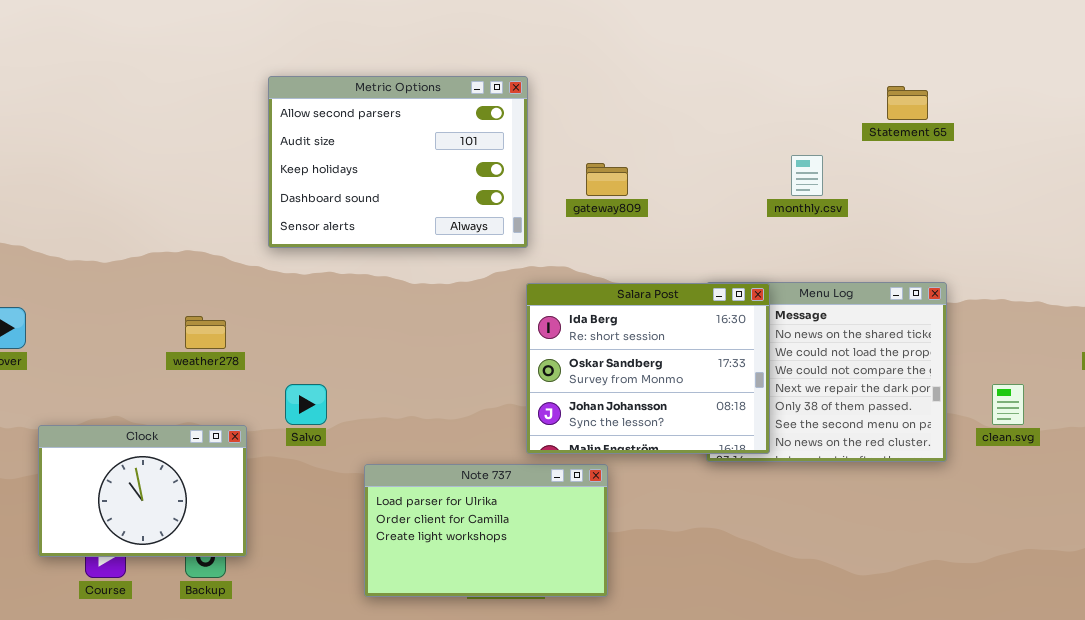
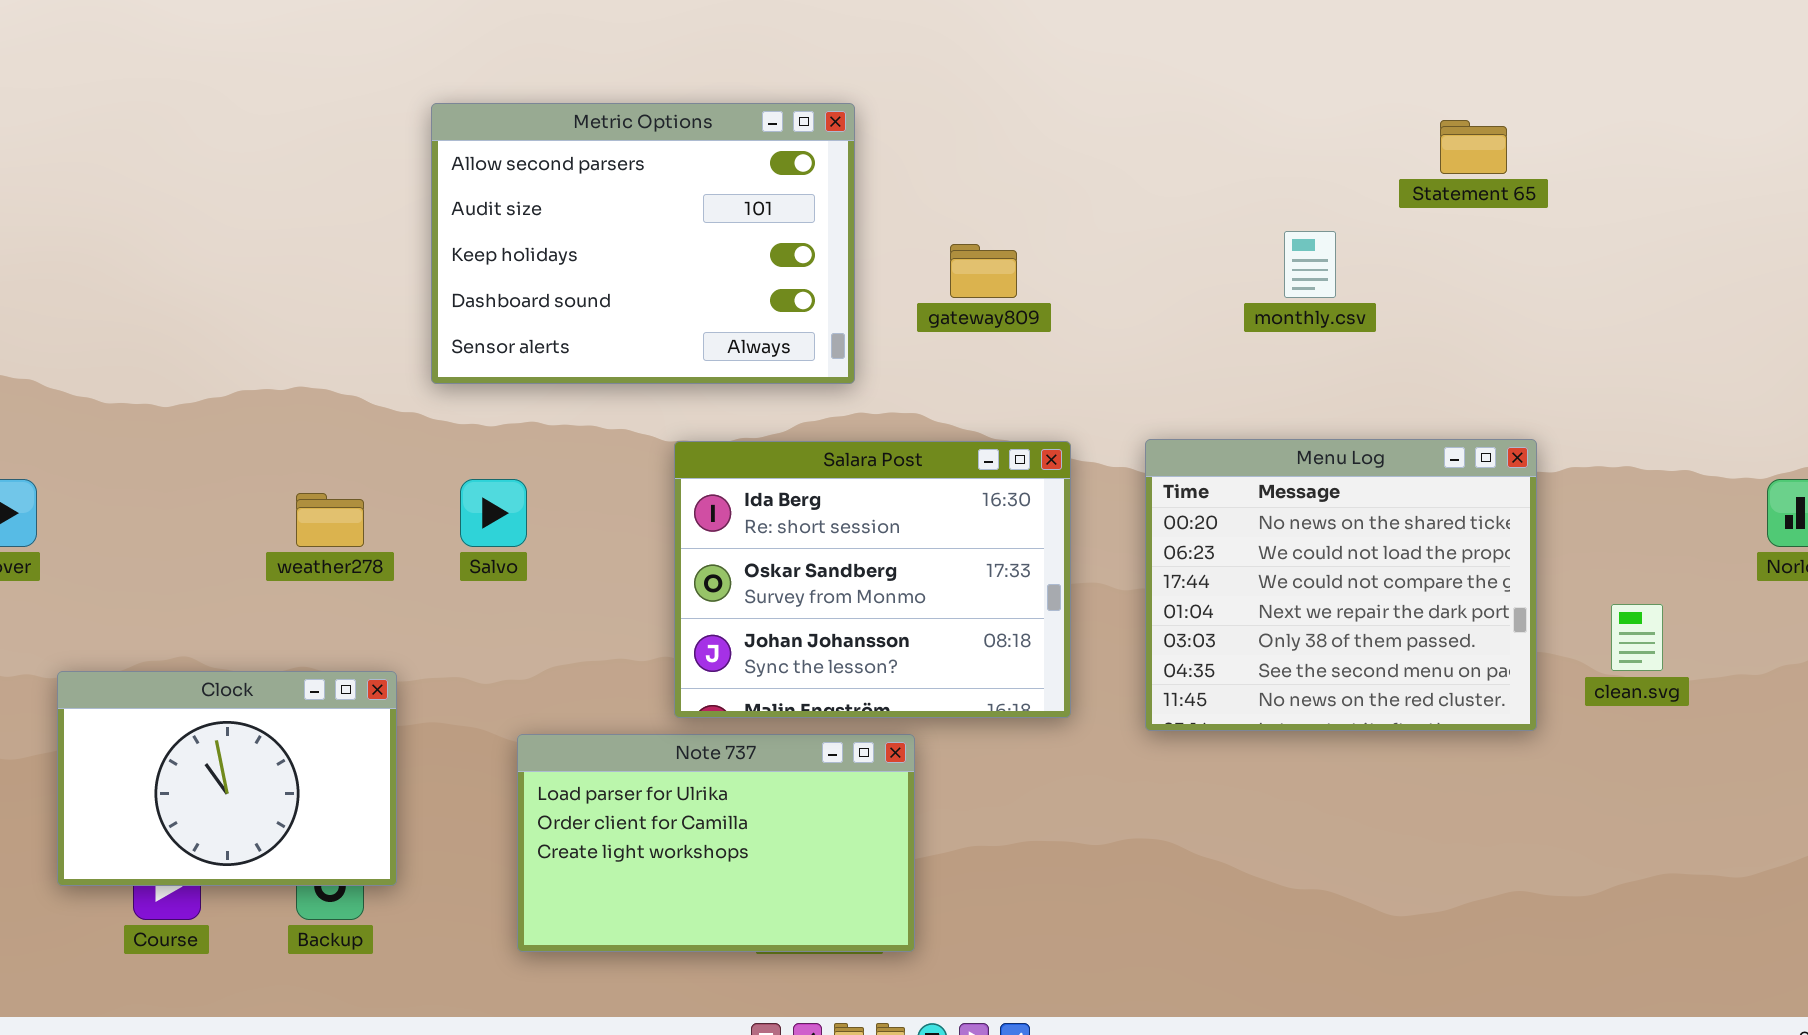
Salara Post: [526,283,770,454] -> [674,441,1071,718], moved
Salvo: [285,384,327,425] -> [460,479,527,547], moved
Note 737: [364,464,608,597] -> [517,734,915,952], moved

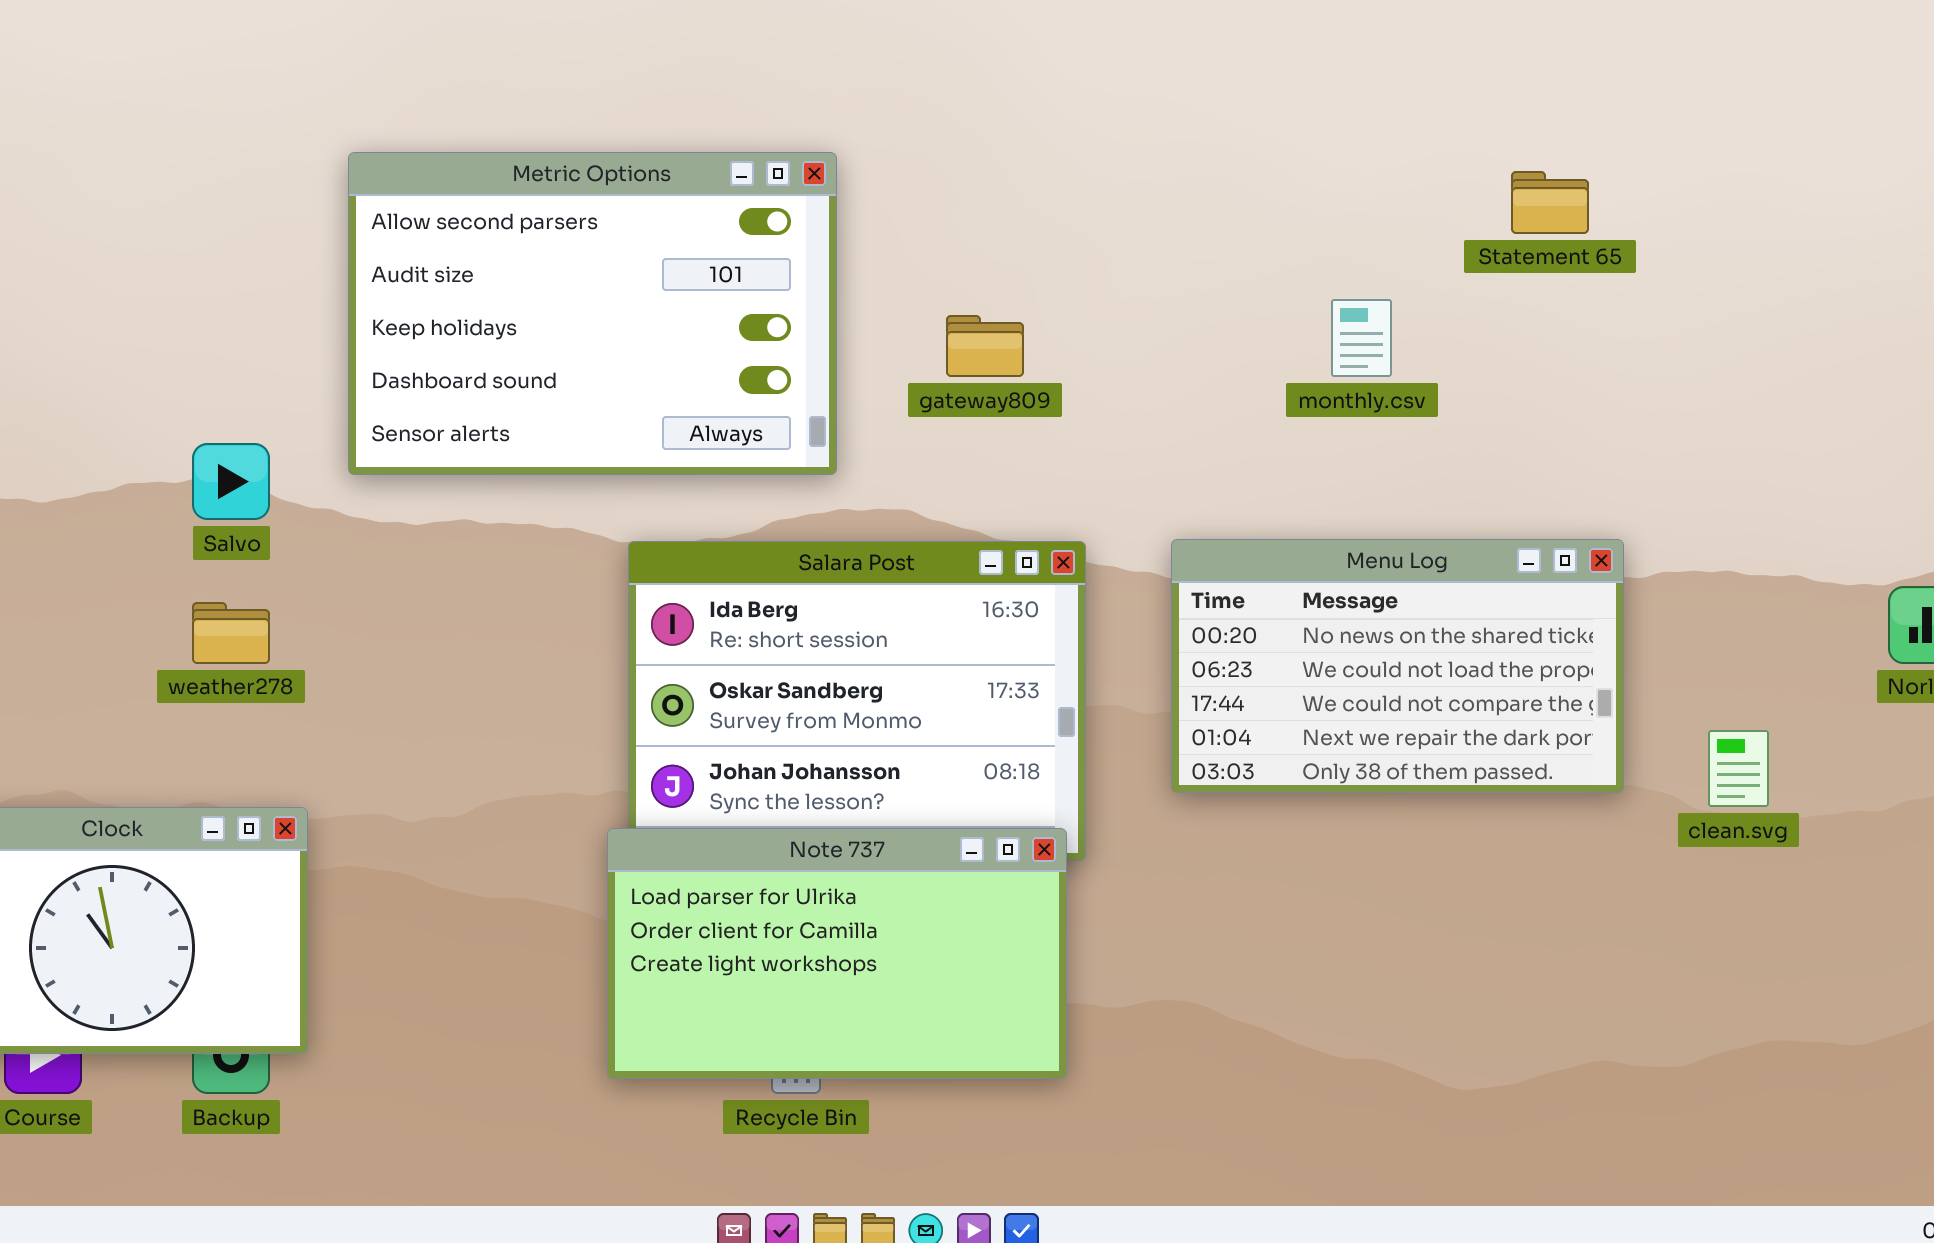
Menu Log: [1145,439,1537,731] -> [1171,539,1624,793], resized
Salvo: [460,479,527,547] -> [192,443,270,520], moved
Note 737: [517,734,915,952] -> [607,828,1067,1079], moved

